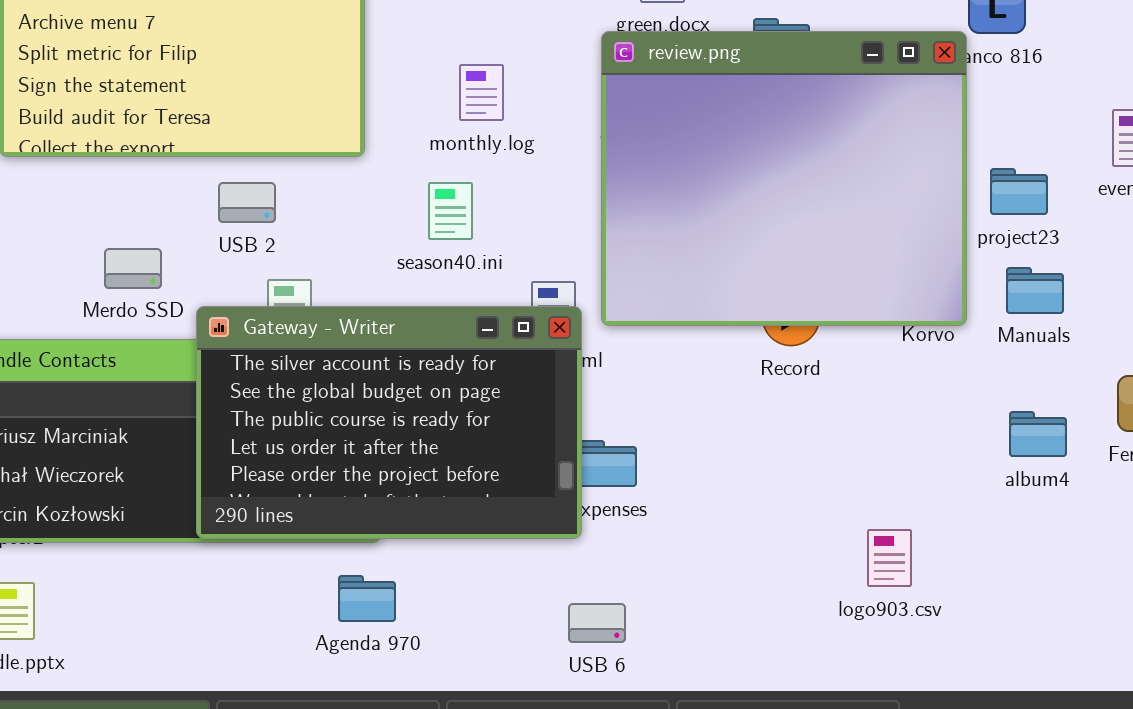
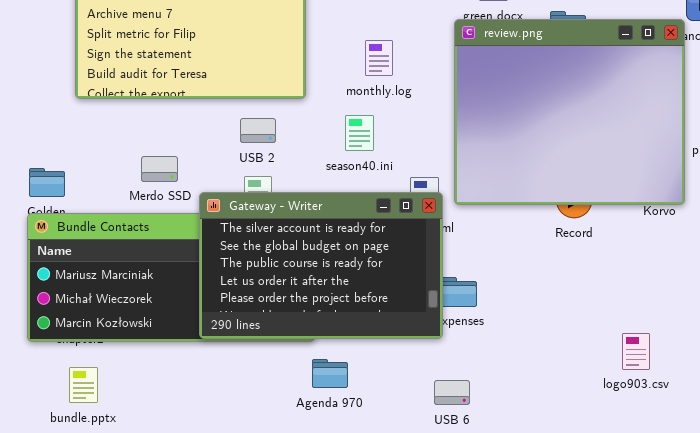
USB 2: [218,182,276,223] -> [240,118,276,143], moved
Agenda 970: [338,575,396,622] -> [312,359,348,388], moved

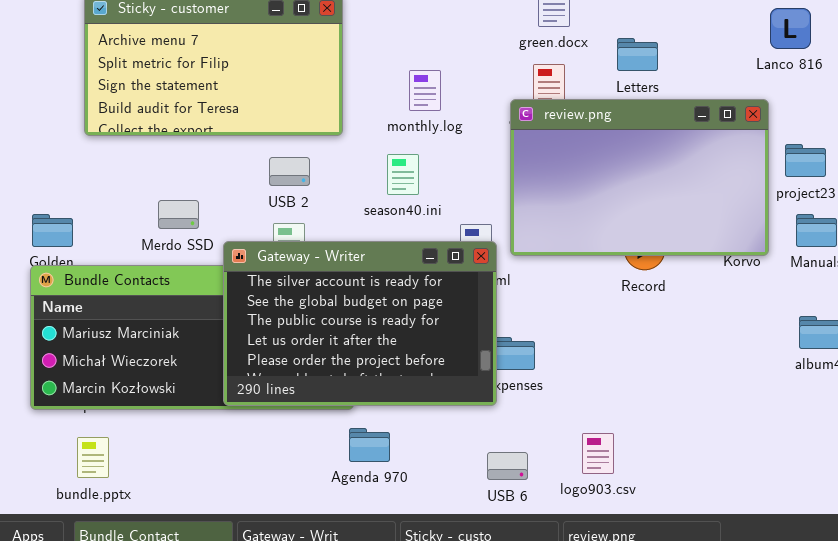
review.png: [454,19,685,205] -> [510,99,769,256], resized
logo903.csv: [622,333,650,370] -> [582,433,614,474], moved

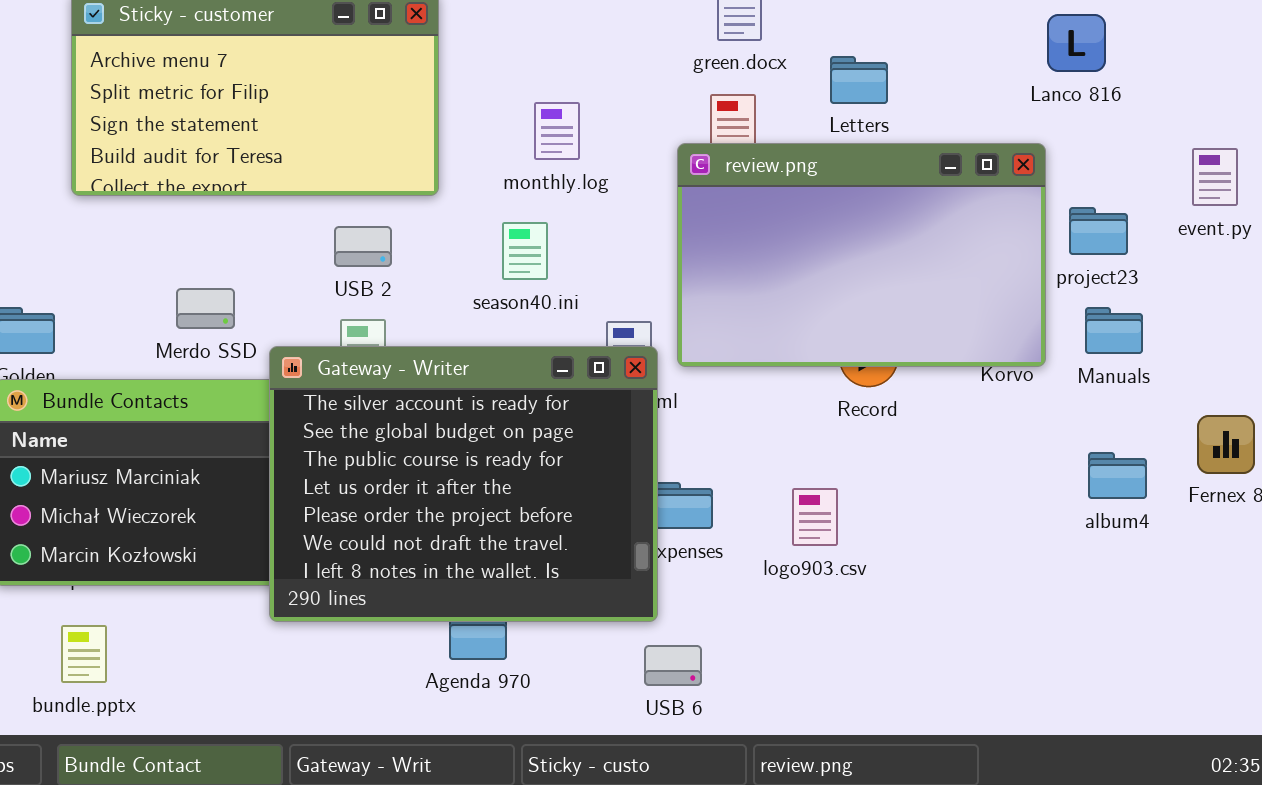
Gateway - Writer: [223,241,497,406] -> [269,346,658,622], resized
logo903.csv: [582,433,614,474] -> [792,488,838,546], moved

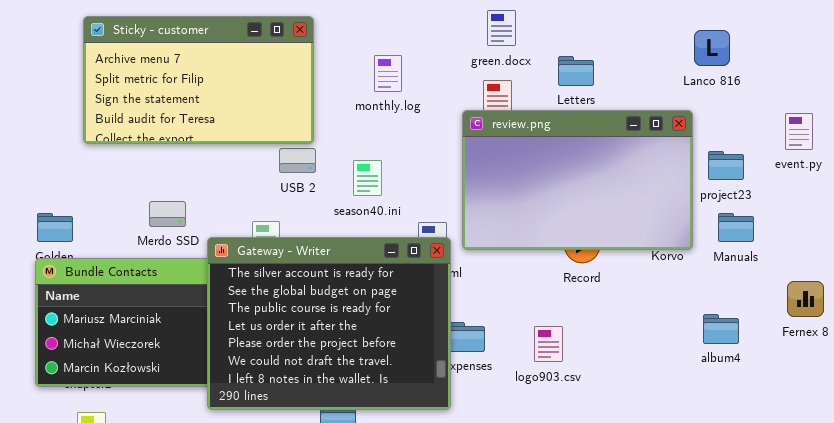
monthly.log: [534,102,580,160] -> [374,55,402,92], moved
USB 2: [334,226,392,267] -> [279,148,316,173], moved
album4: [1088,452,1147,499] -> [703,314,739,344], moved

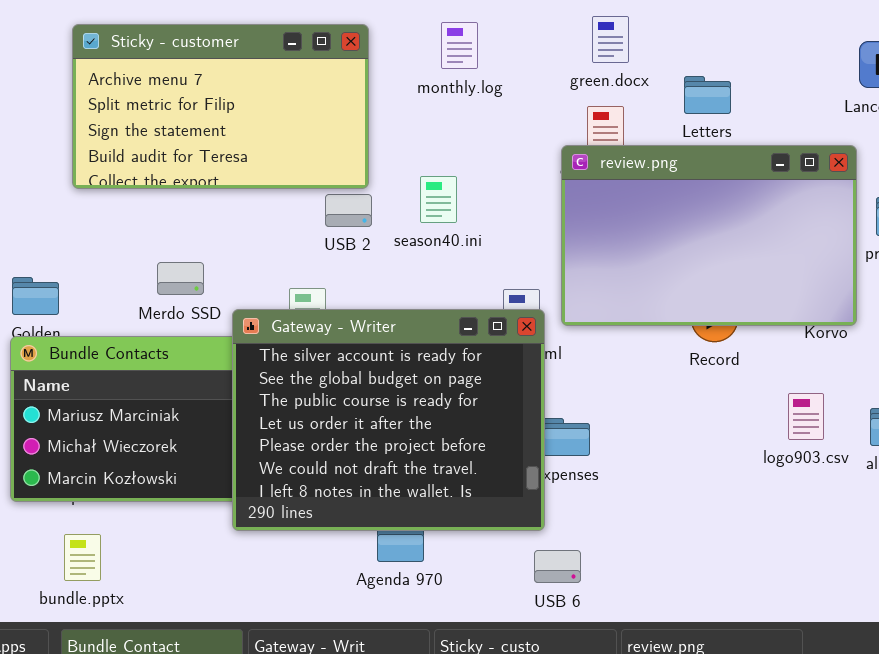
monthly.log: [374,55,402,92] -> [441,22,478,69], moved
season40.ini: [353,160,382,196] -> [420,176,457,223], moved
logo903.csv: [534,326,563,362] -> [788,393,824,440], moved

